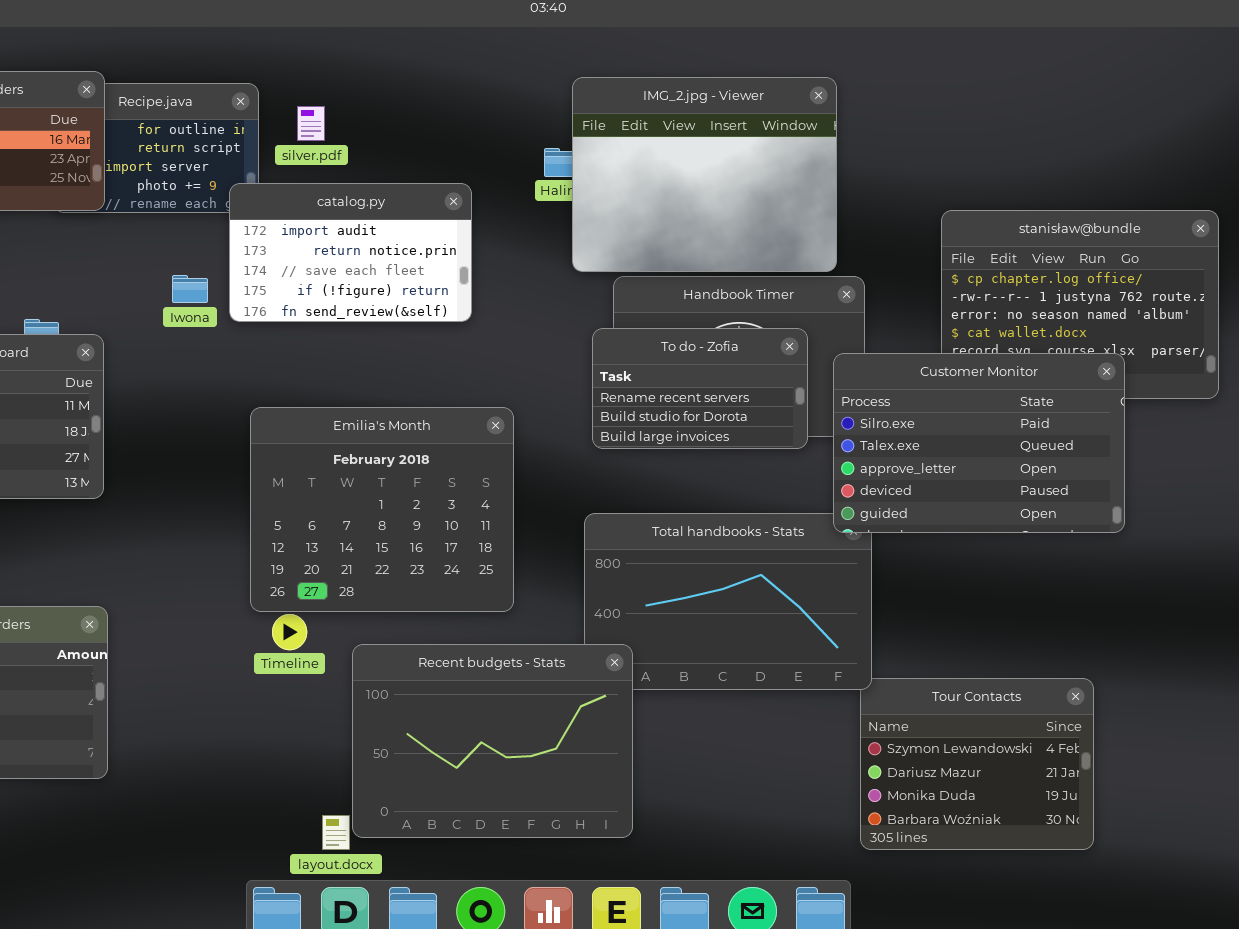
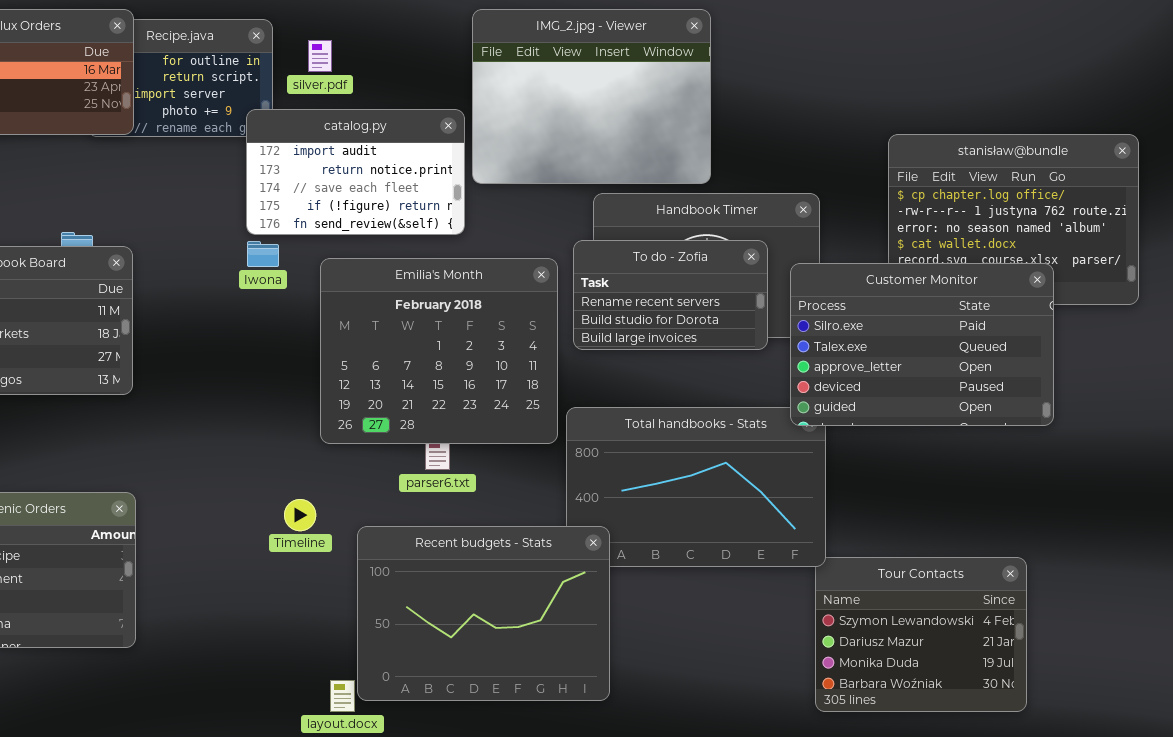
IMG_2.jpg - Viewer: [572,77,837,272] -> [472,9,711,184], moved
Iwona: [172,275,208,303] -> [247,241,279,267], moved
Emilia's Month: [250,407,514,612] -> [320,258,558,444], moved

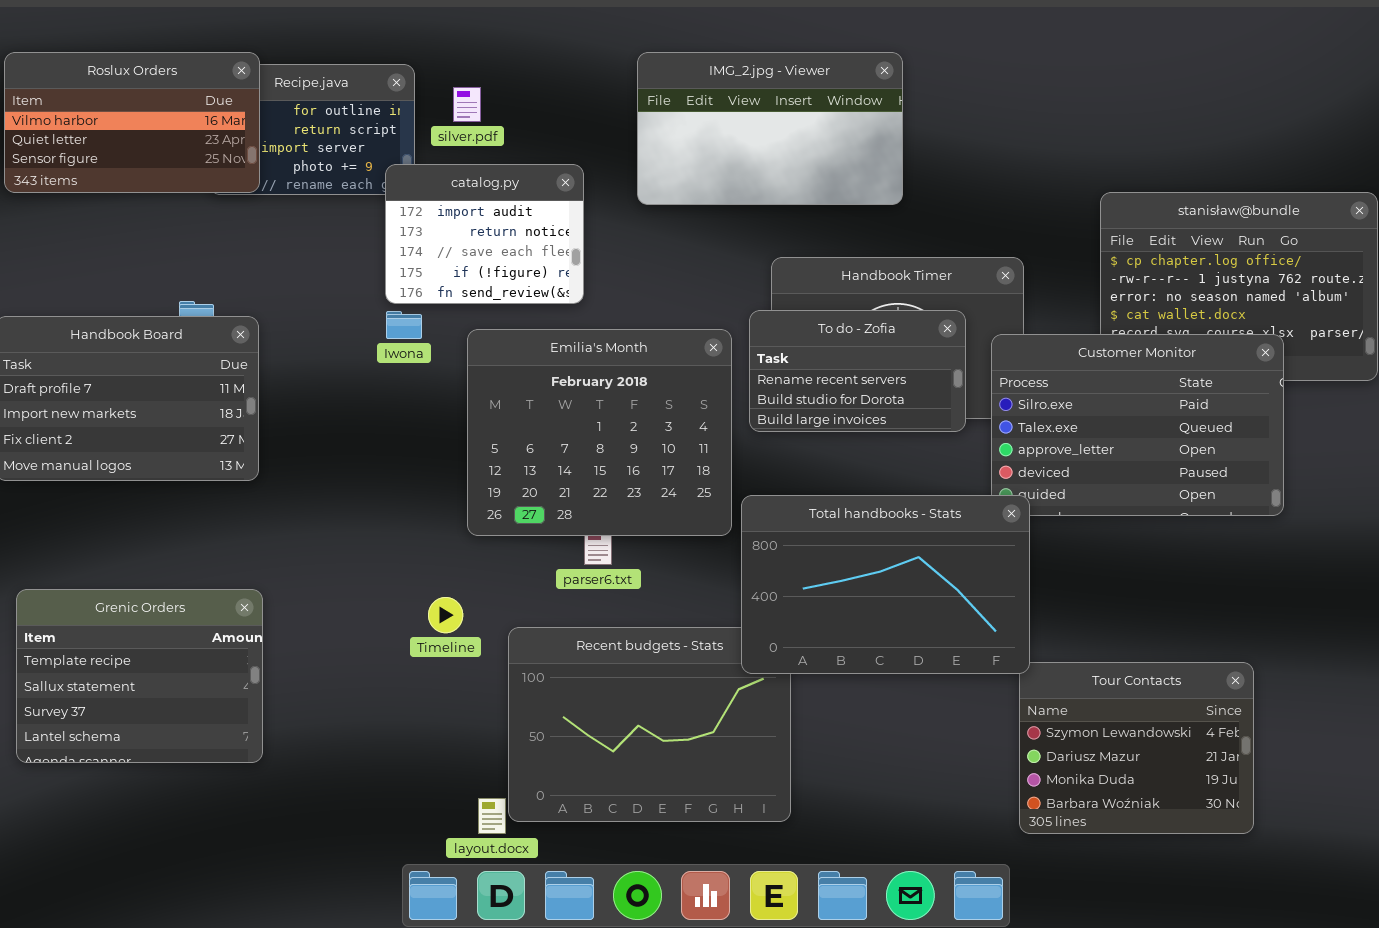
IMG_2.jpg - Viewer: [472,9,711,184] -> [637,52,903,205], resized
catalog.py: [246,109,465,235] -> [385,164,584,304], resized
Total handbooks - Stats: [566,407,826,567] -> [741,495,1030,674], raised

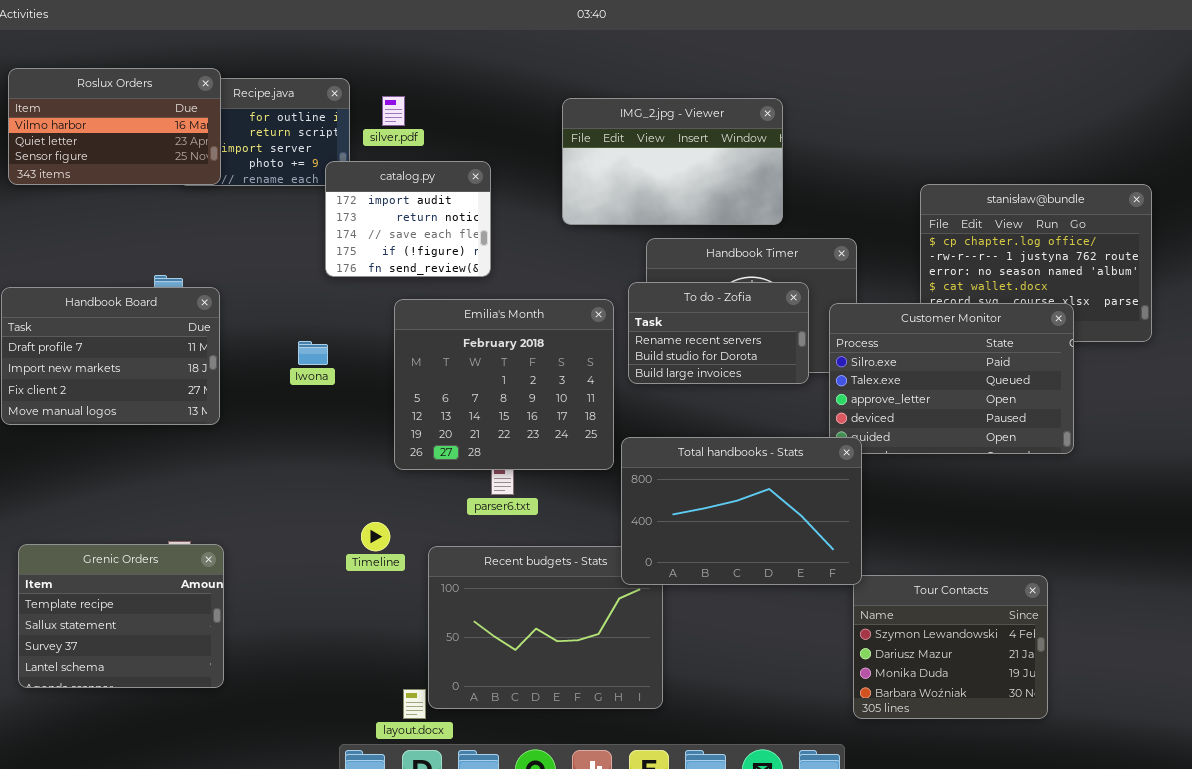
IMG_2.jpg - Viewer: [637,52,903,205] -> [562,98,783,225], moved
Iwona: [386,311,422,339] -> [298,341,328,365], moved
Grenic Orders: [16,589,263,763] -> [18,544,224,688], moved

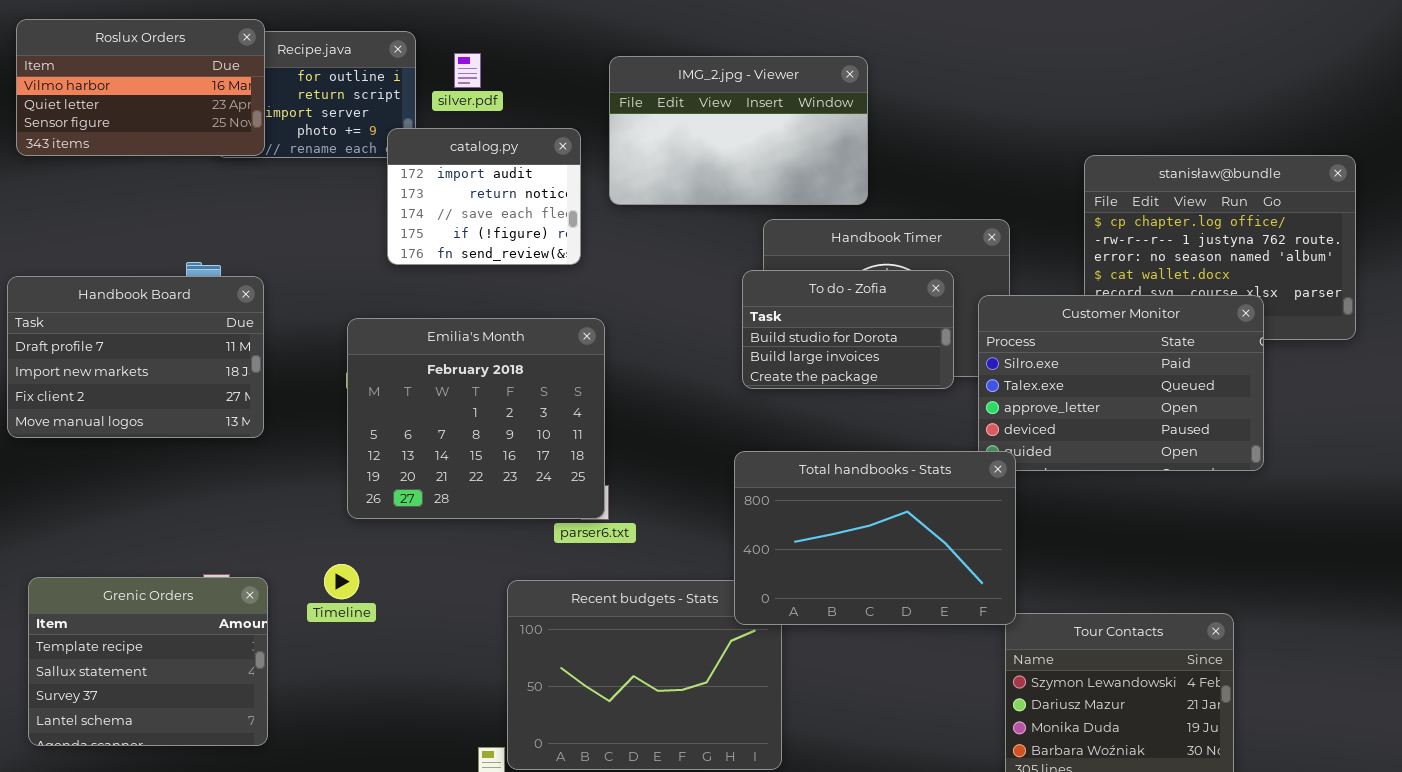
IMG_2.jpg - Viewer: [562,98,783,225] -> [609,56,868,205], moved
To do - Zofia: [628,282,809,384] -> [742,270,954,389], scrolled down 1 row
Emilia's Month: [394,299,614,470] -> [347,318,605,519], moved
Timeline: [361,522,390,551] -> [324,564,359,599], moved

